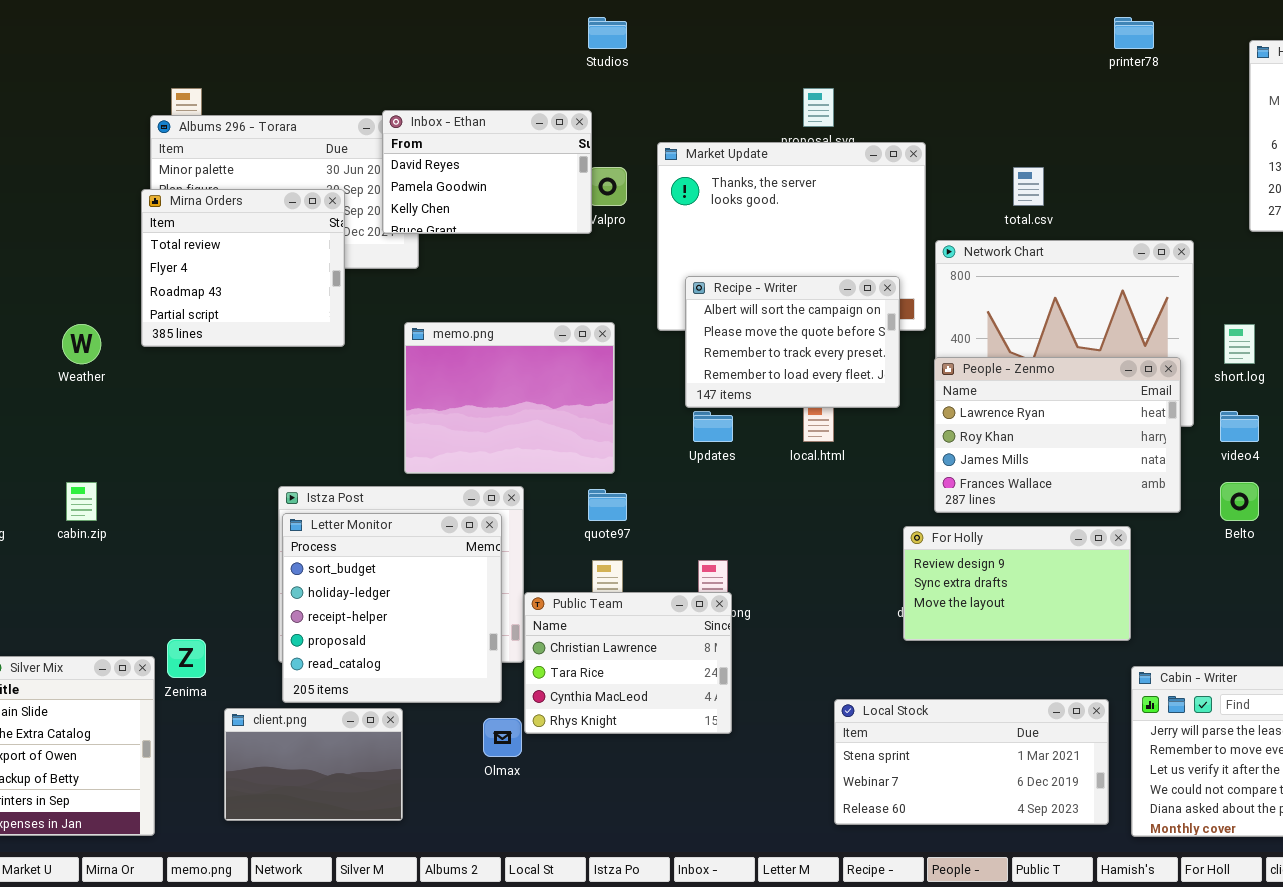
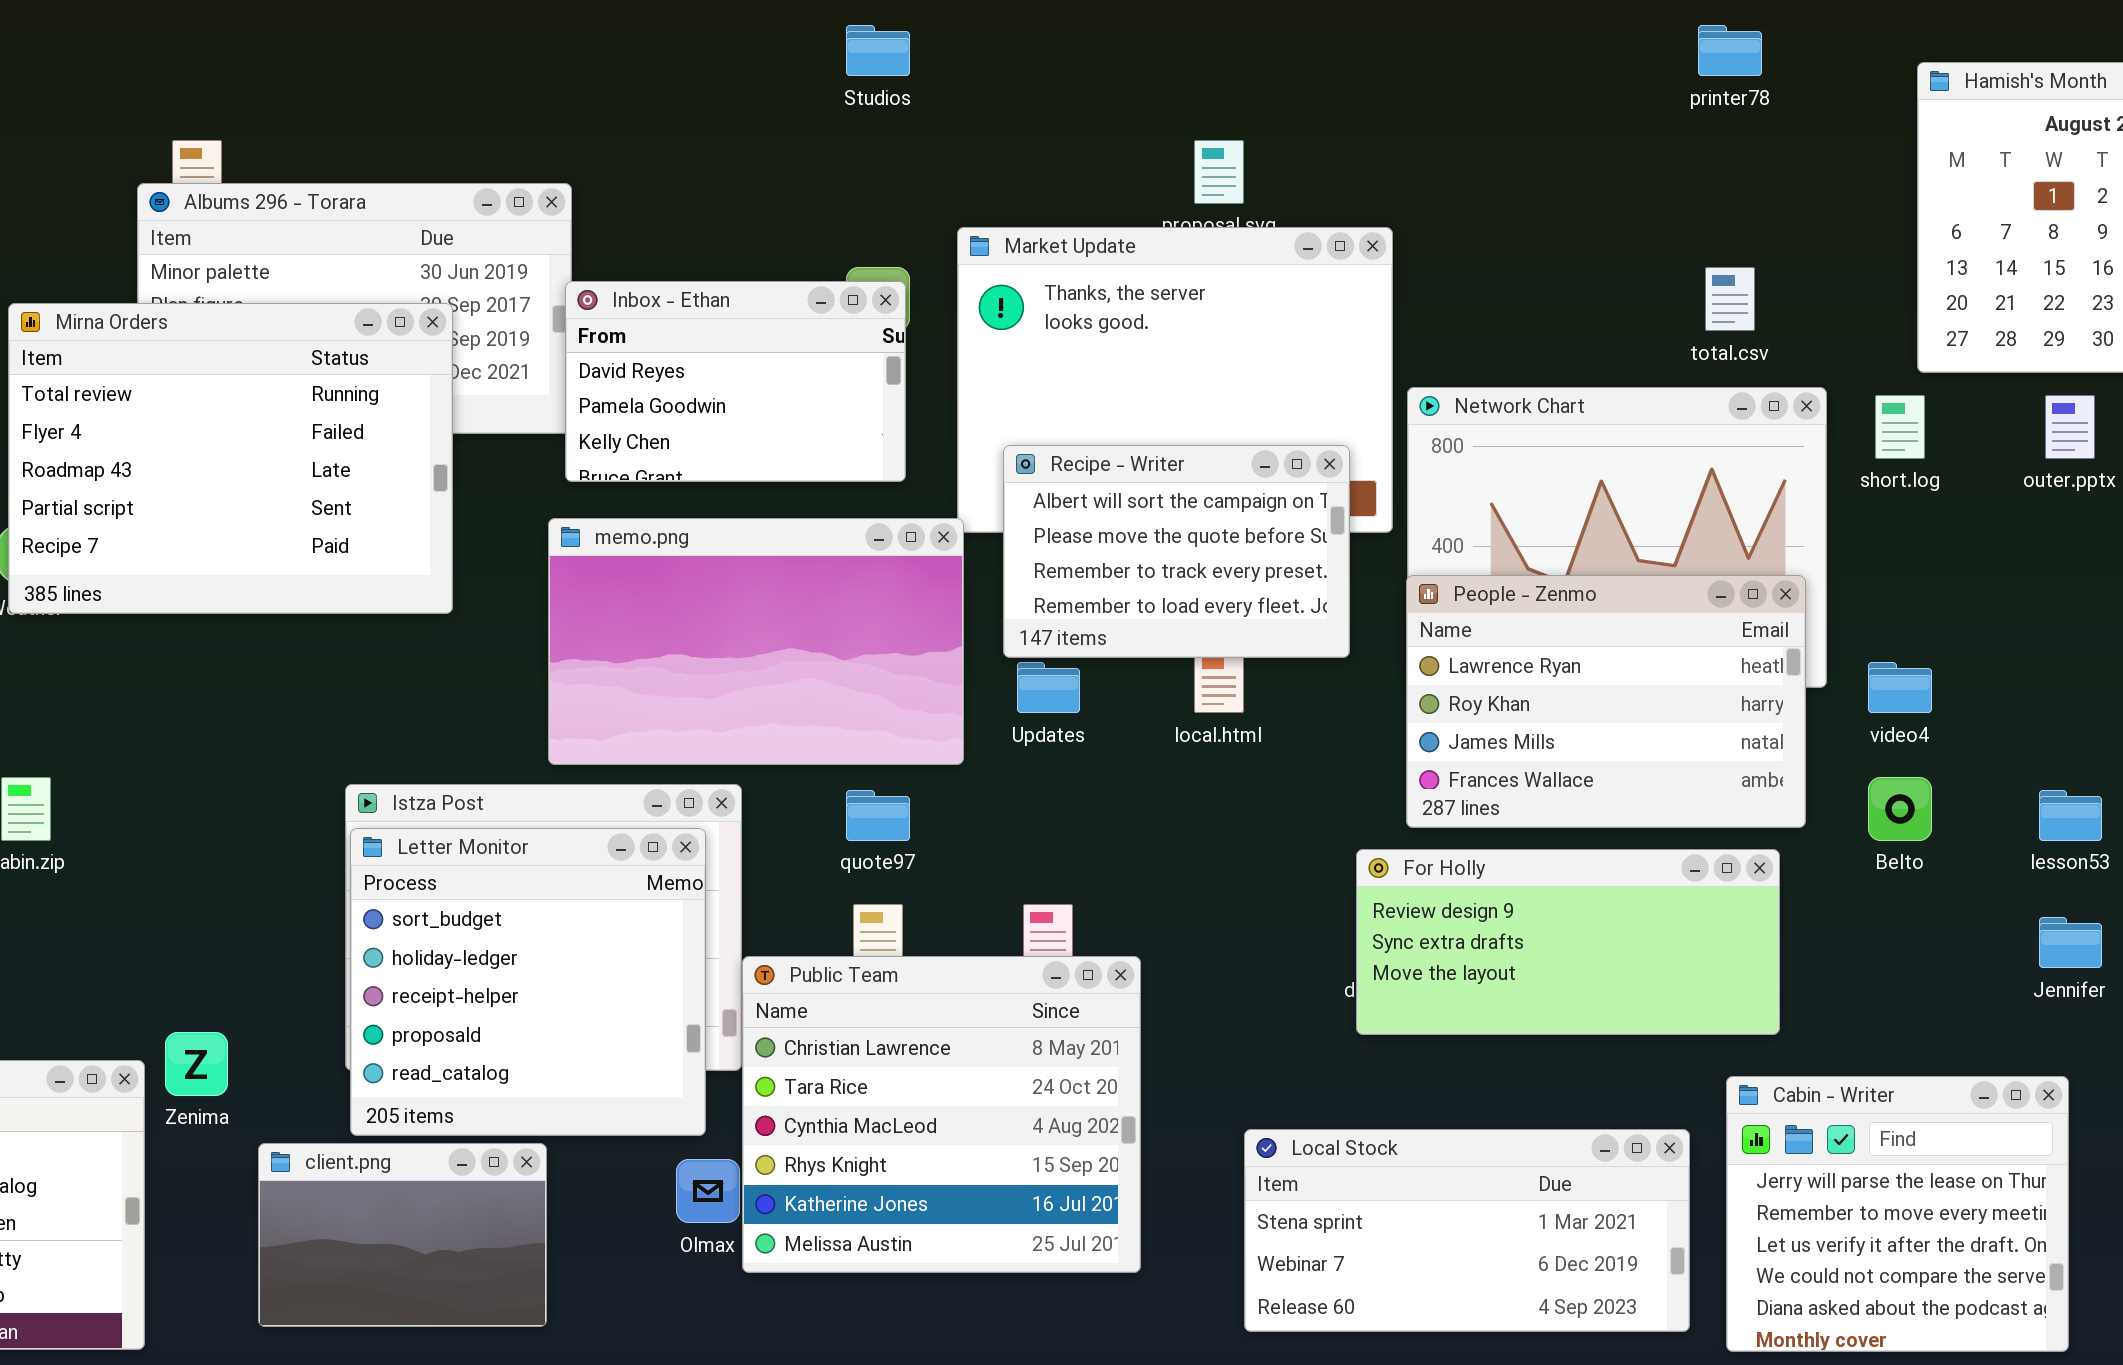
Inbox - Ethan: [382,110,592,234] -> [565,281,906,482], moved
total.csv: [1013,167,1044,206] -> [1705,267,1755,331], moved
Mirna Orders: [141,189,345,347] -> [8,303,453,614], resized
memo.png: [404,322,615,474] -> [548,518,964,765], resized
short.log: [1224,324,1255,364] -> [1875,395,1925,459], moved
For Holly: [903,526,1131,641] -> [1356,849,1780,1035], resized
Public Team: [524,592,732,734] -> [742,956,1141,1273], resized

